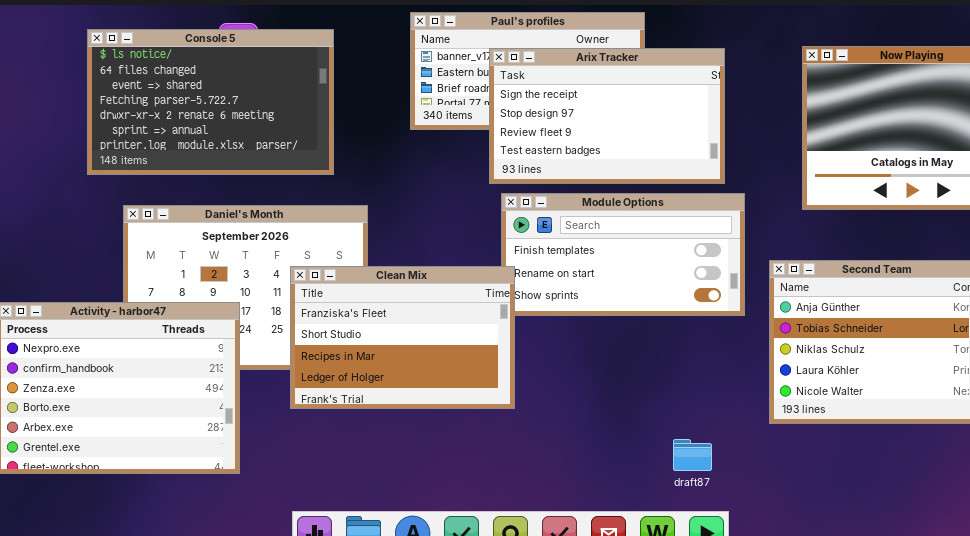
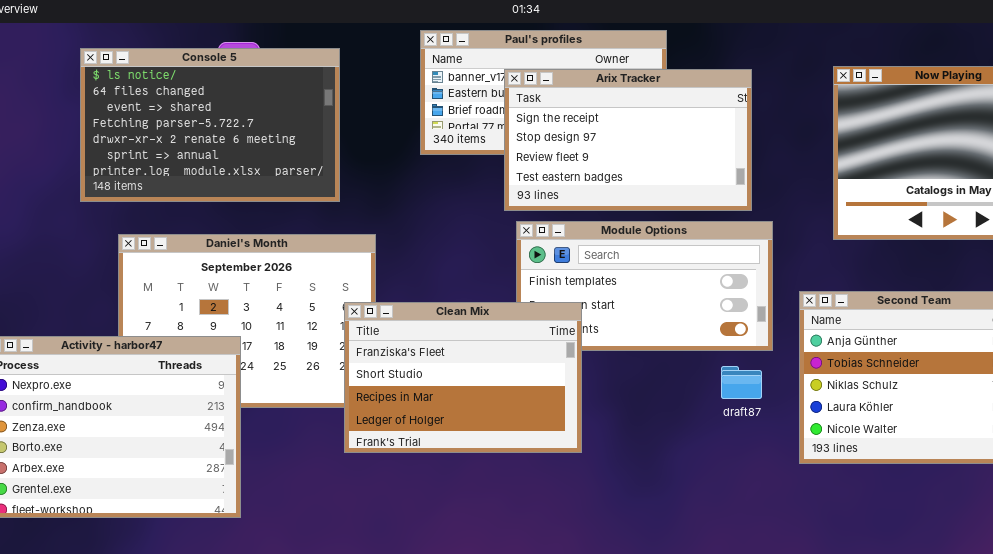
Clean Mix: [290,266,515,409] -> [344,302,582,453], moved
draft87: [673,439,712,471] -> [721,366,762,399], moved

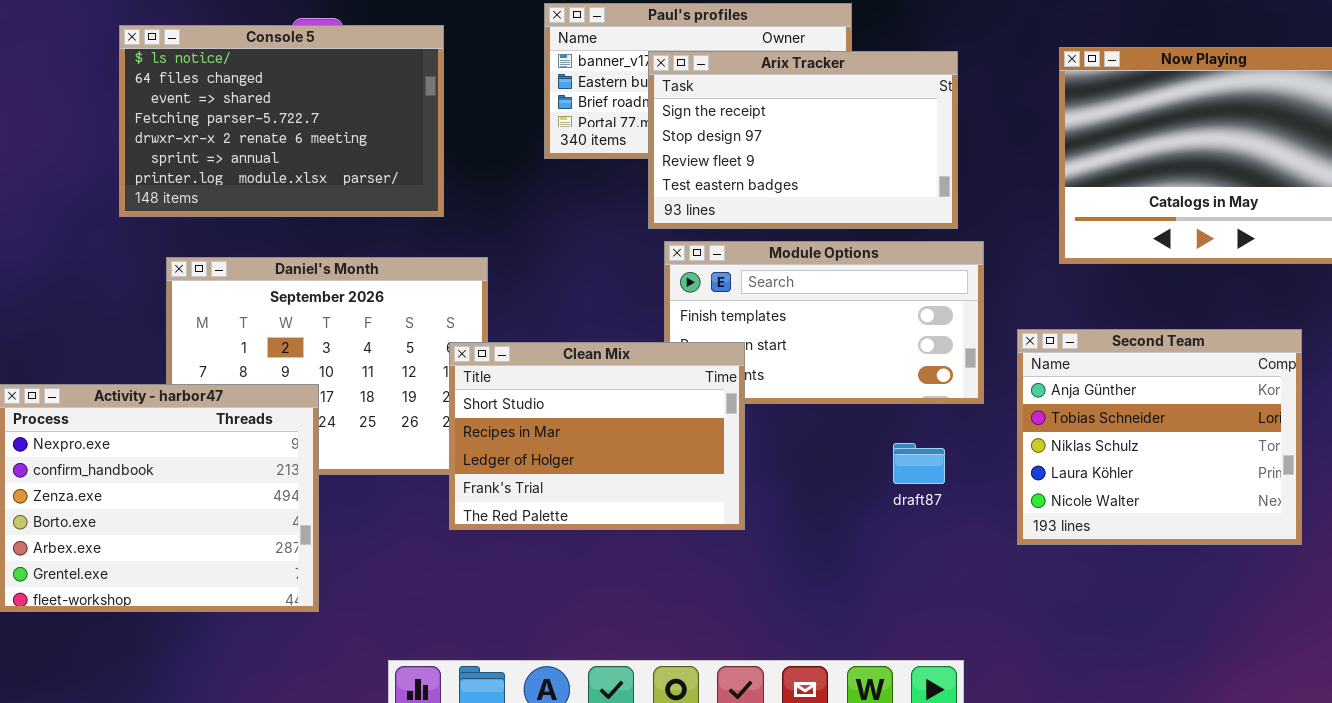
Clean Mix: [344,302,582,453] -> [449,342,745,530], scrolled down 1 row
draft87: [721,366,762,399] -> [893,443,945,484], moved

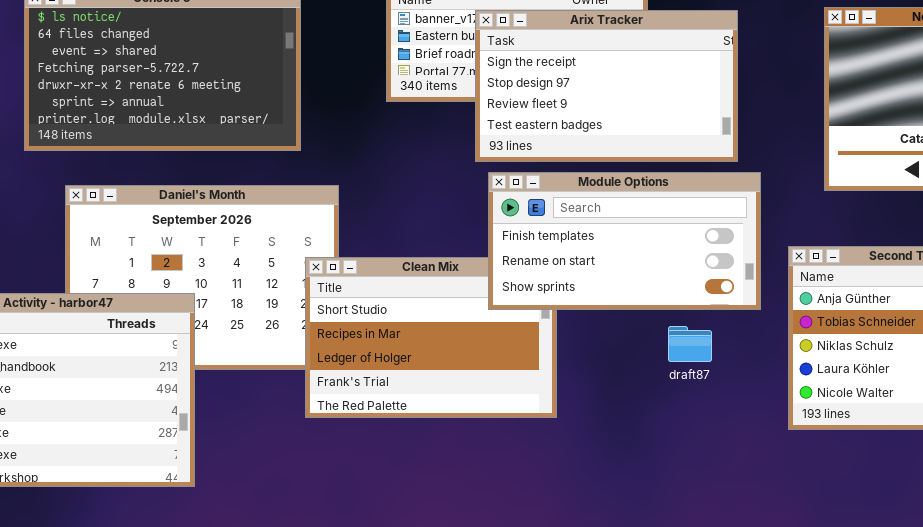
Module Options: [664,241,984,404] -> [488,172,761,310], raised
draft87: [893,443,945,484] -> [668,326,712,362], moved

